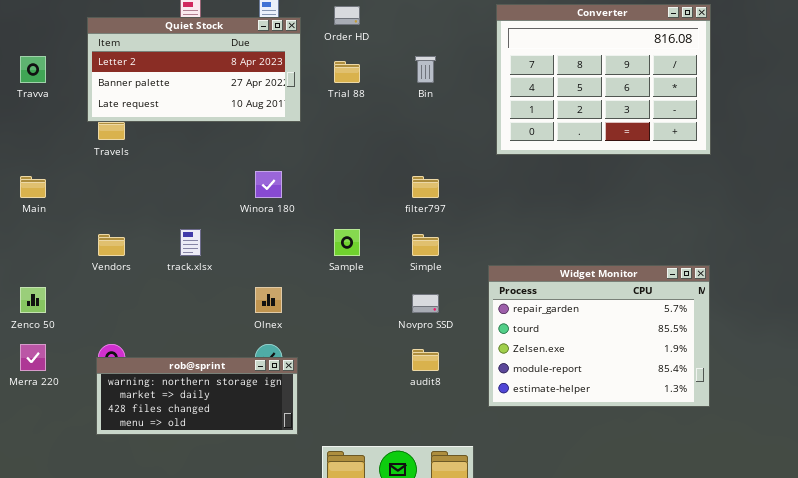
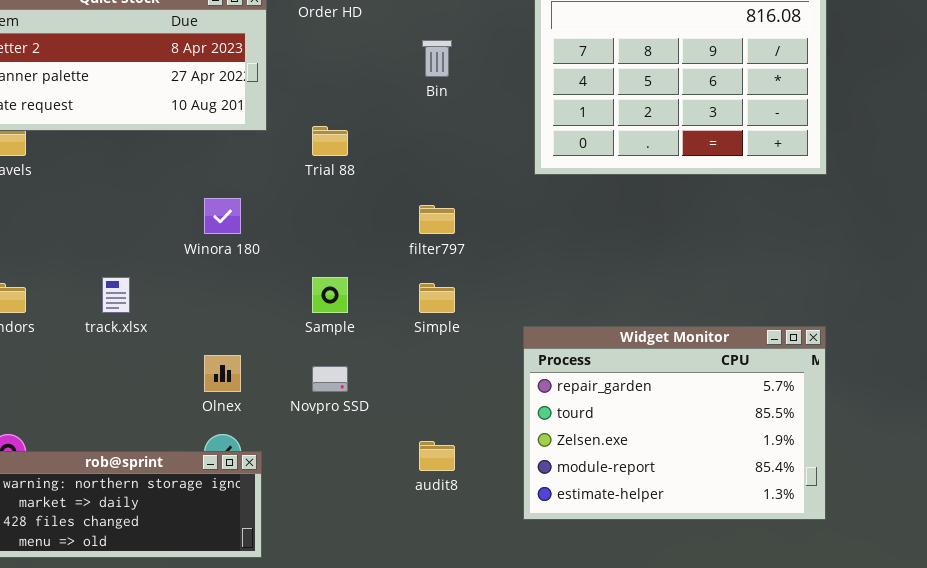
Trial 88: [334,61,360,83] -> [312,126,348,156], moved
Novpro SSD: [412,294,439,313] -> [312,366,348,392], moved

